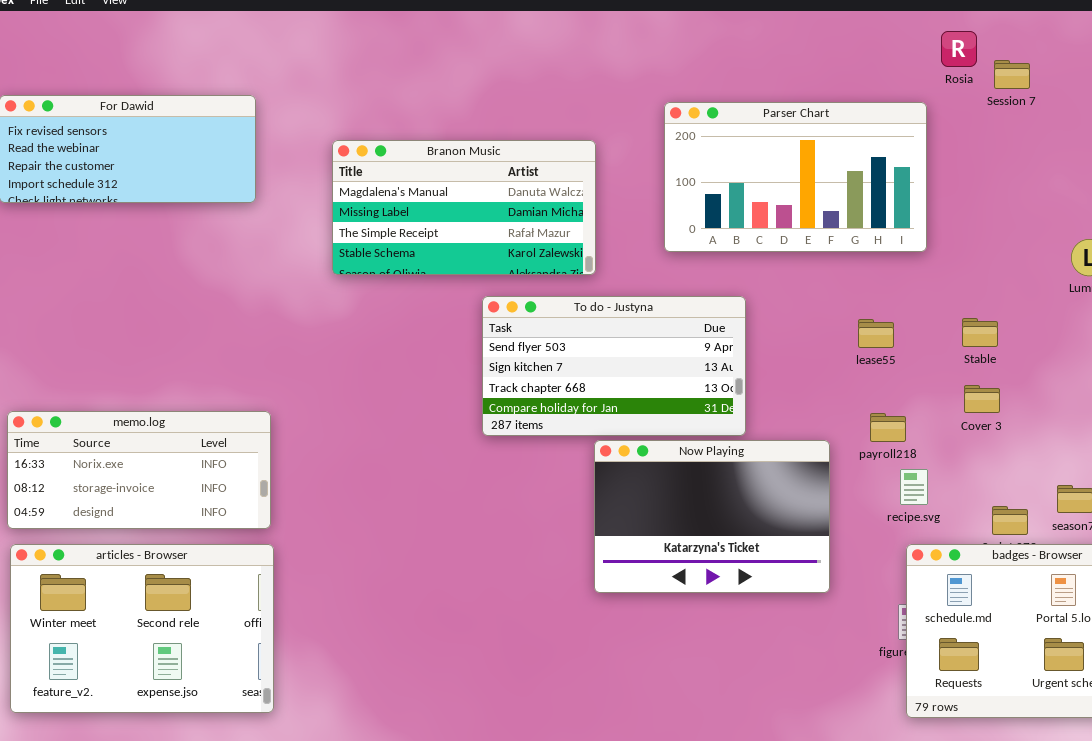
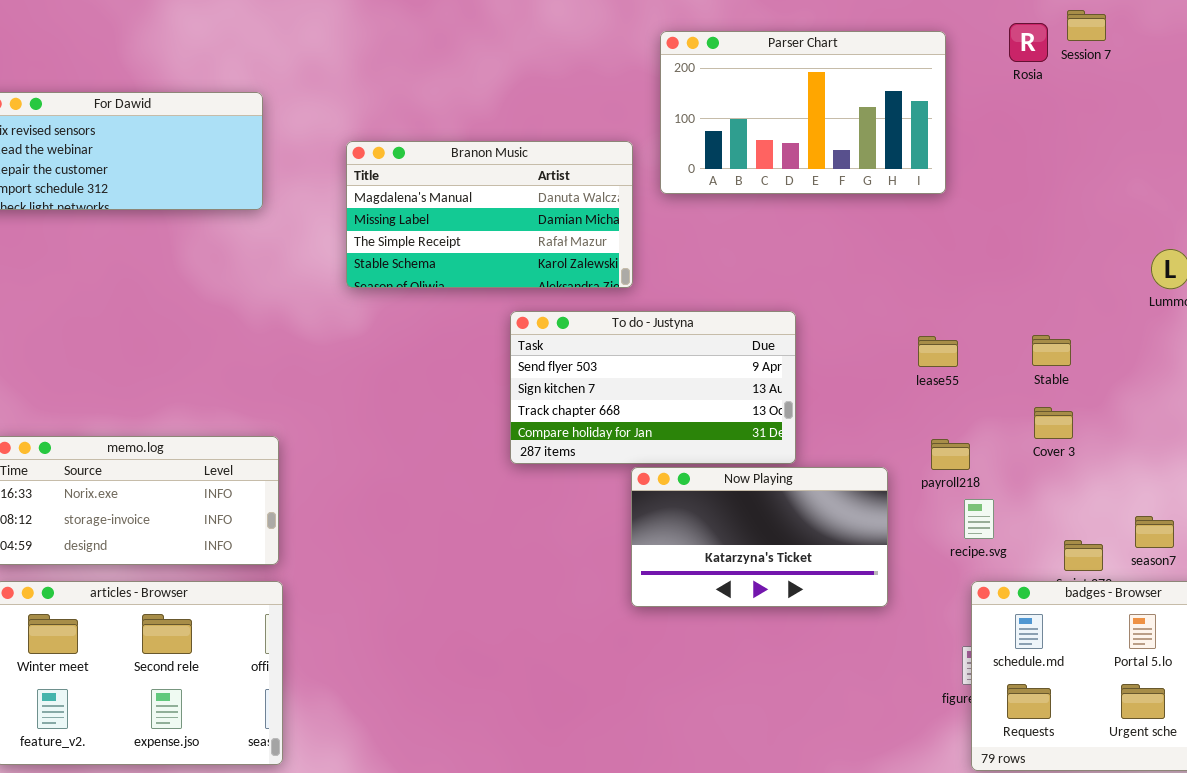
Session 7: [994,60,1030,89] -> [1067,10,1106,41], moved
Parser Chart: [664,102,927,252] -> [660,31,946,194], moved
Now Playing: [594,440,830,593] -> [631,467,888,607], resized

